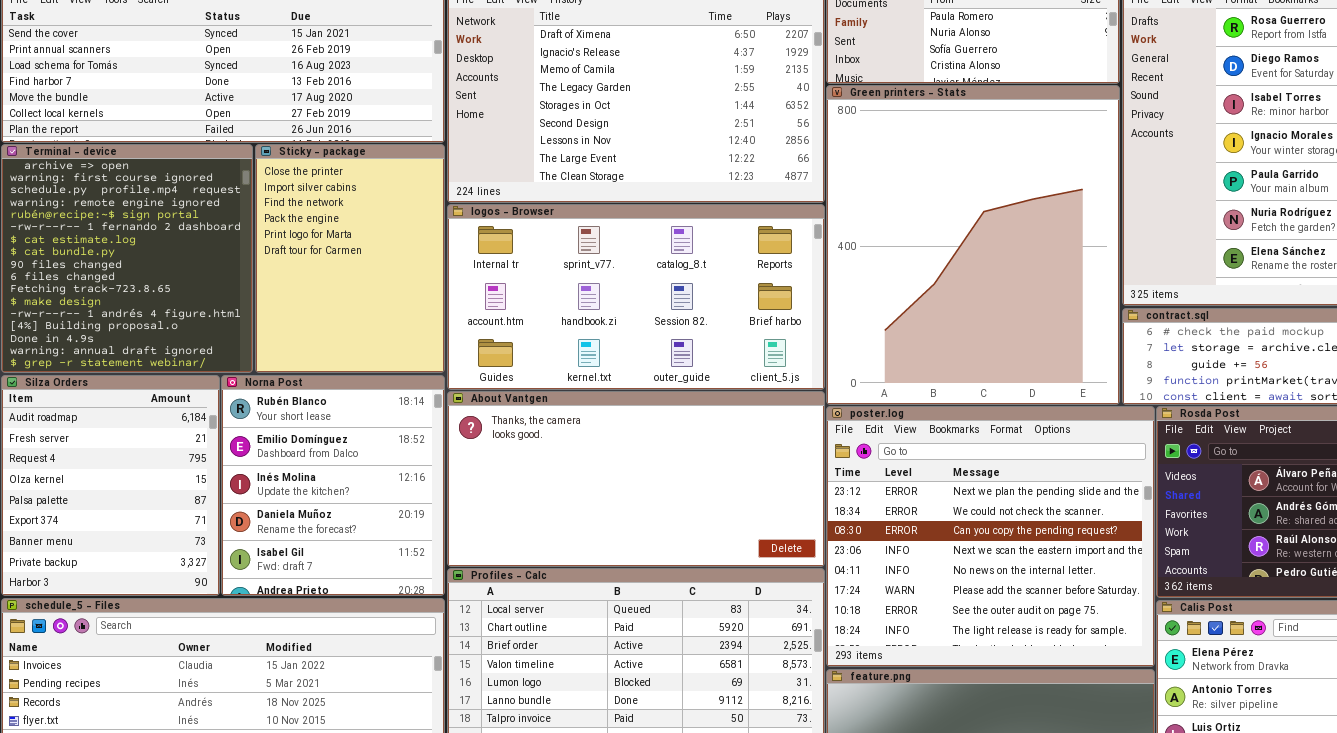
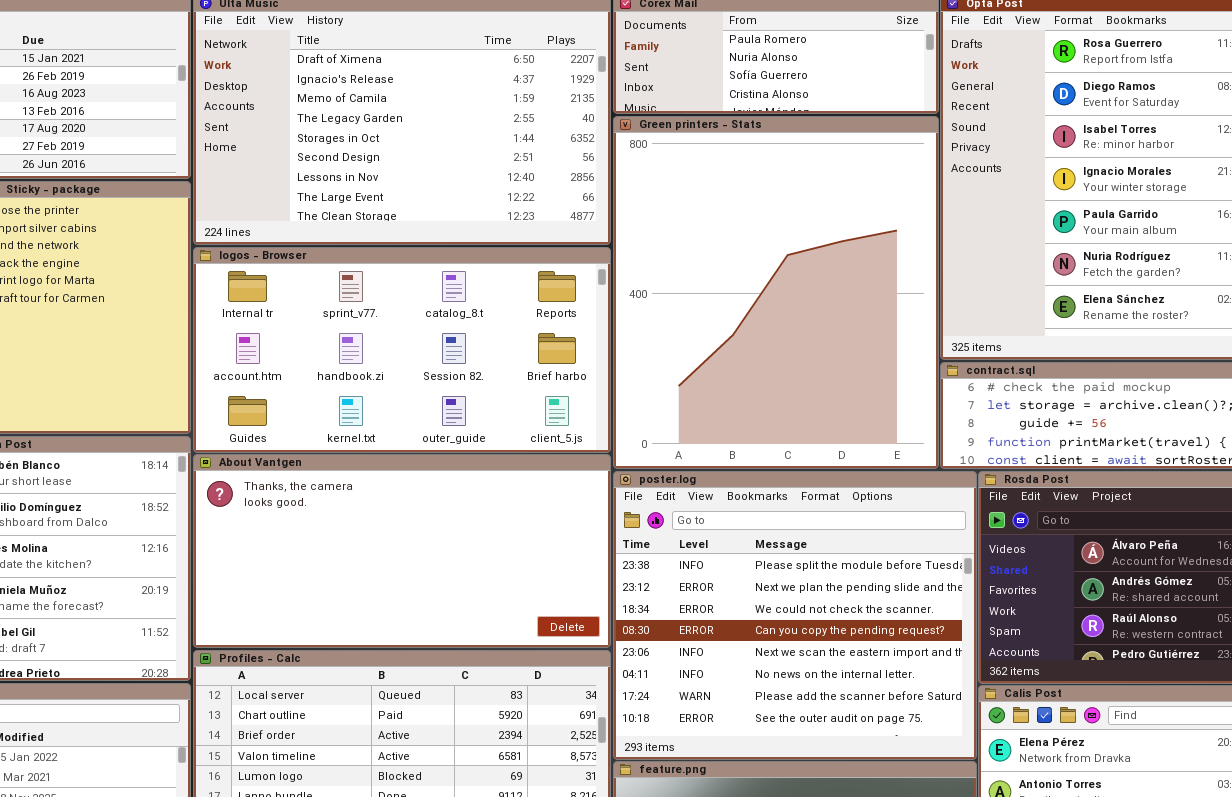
poster.log: [826,406,1155,667] -> [613,471,977,760], scrolled up 1 row

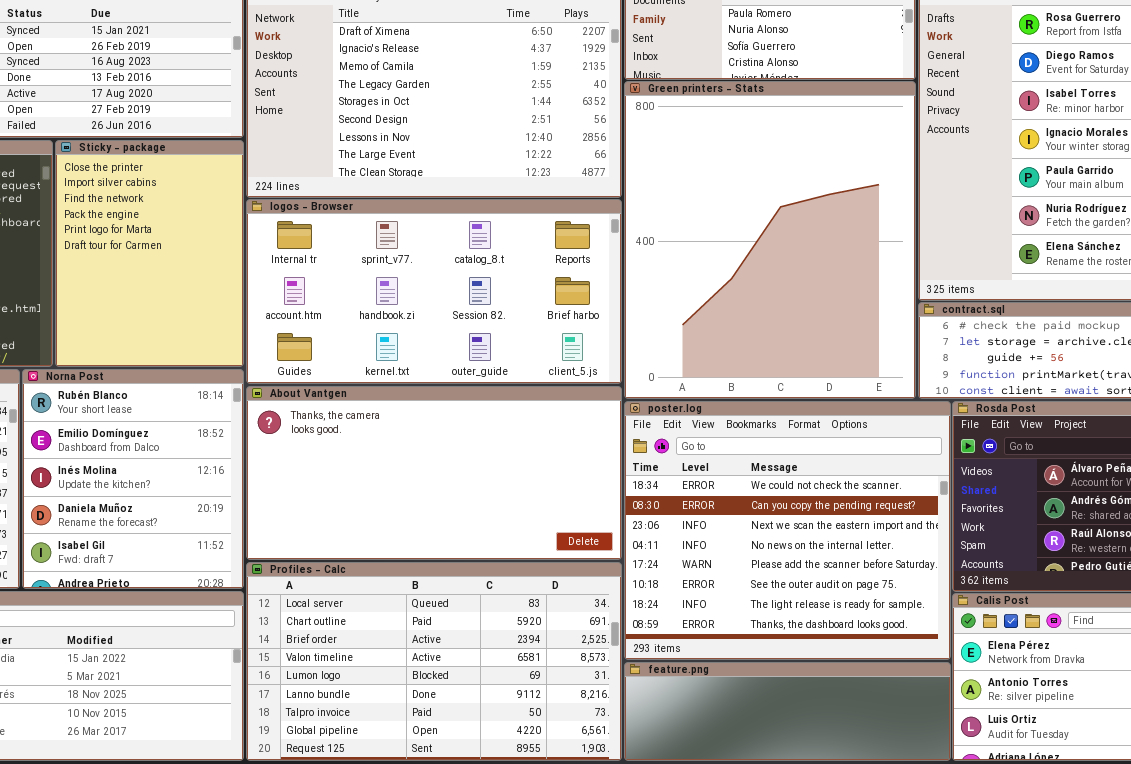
poster.log: [613,471,977,760] -> [624,401,951,660], scrolled down 2 rows

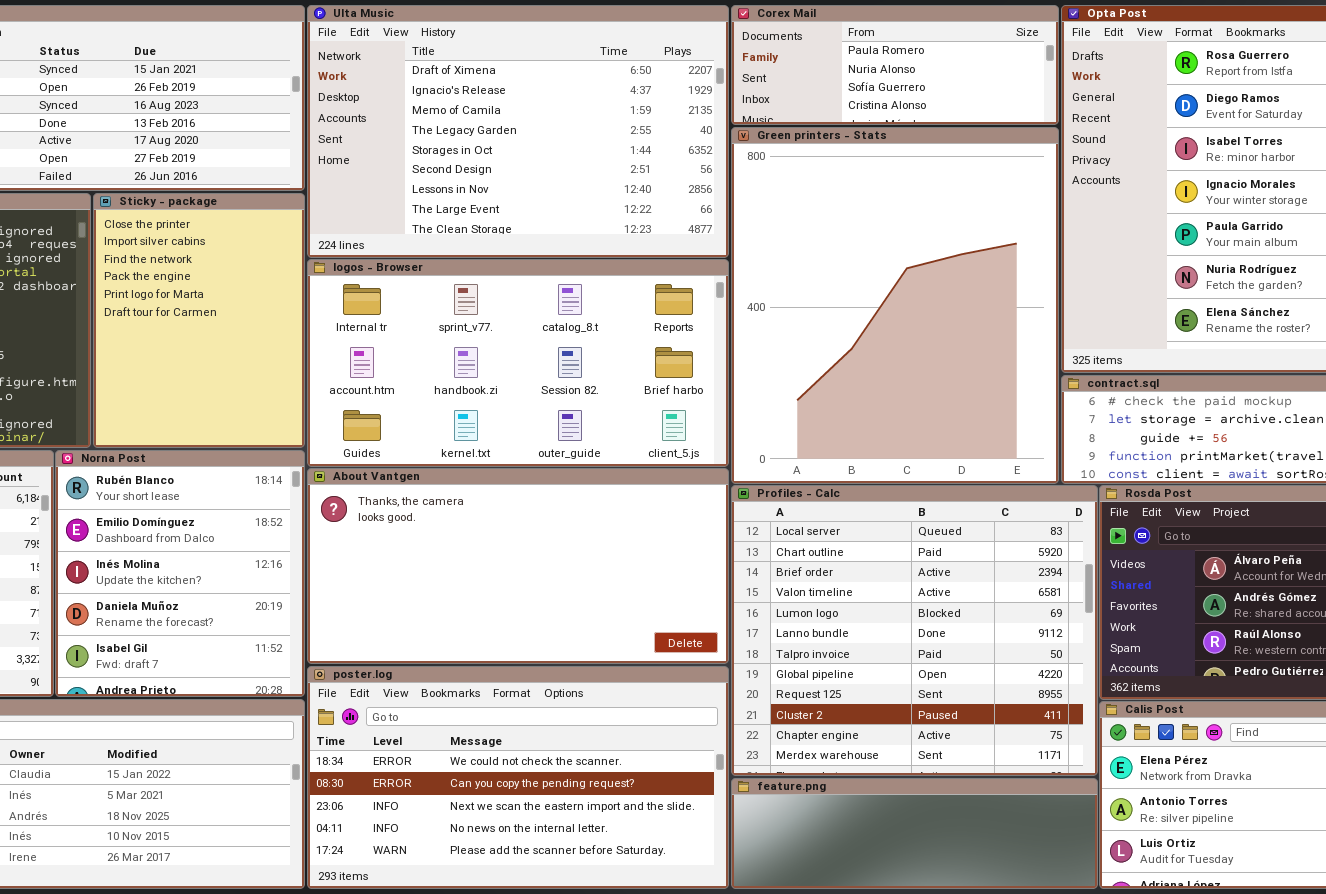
poster.log: [624,401,951,660] -> [307,666,729,889], moved, resized
Profiles - Calc: [246,562,622,761] -> [731,485,1098,776], moved, resized

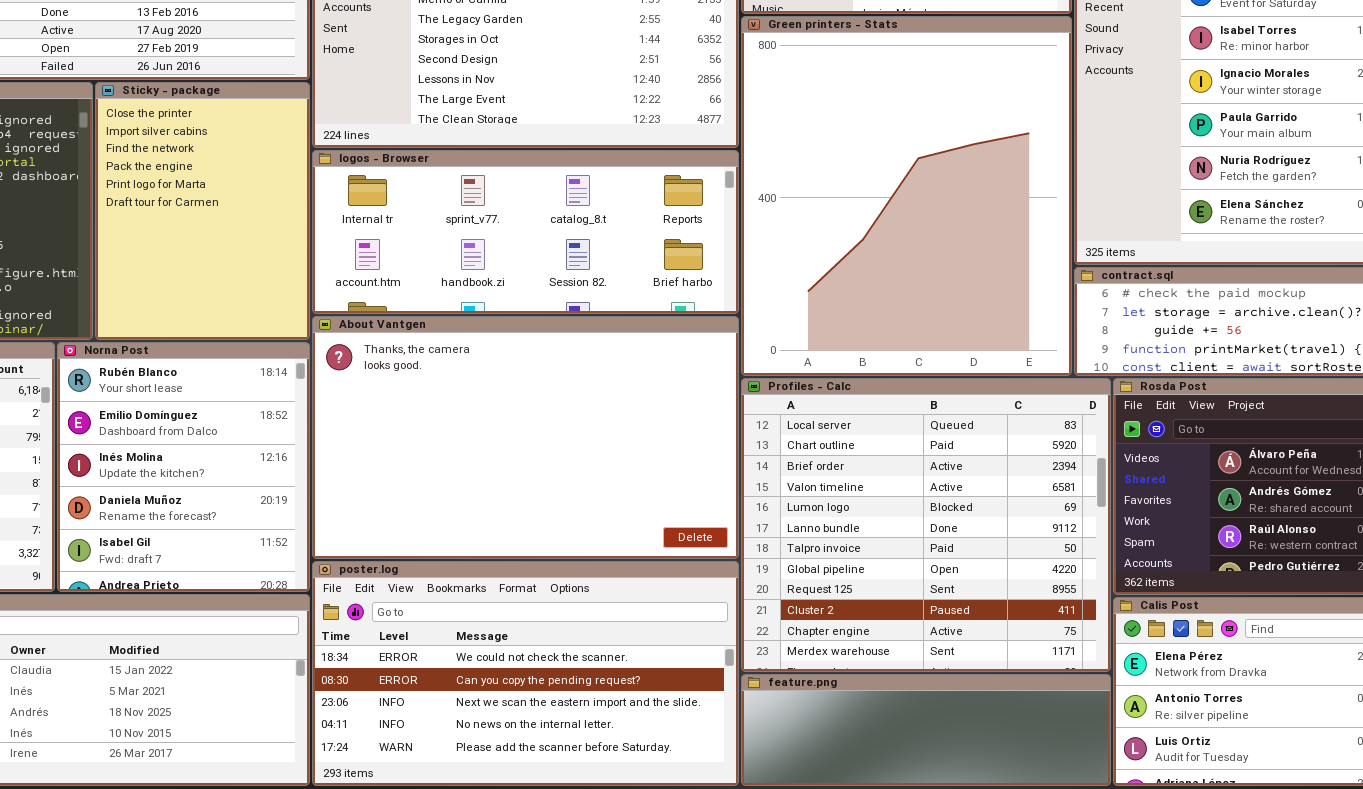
logos - Browser: [307,259,729,467] -> [312,150,739,314], resized
About Vantgen: [307,468,729,664] -> [312,316,739,559], resized

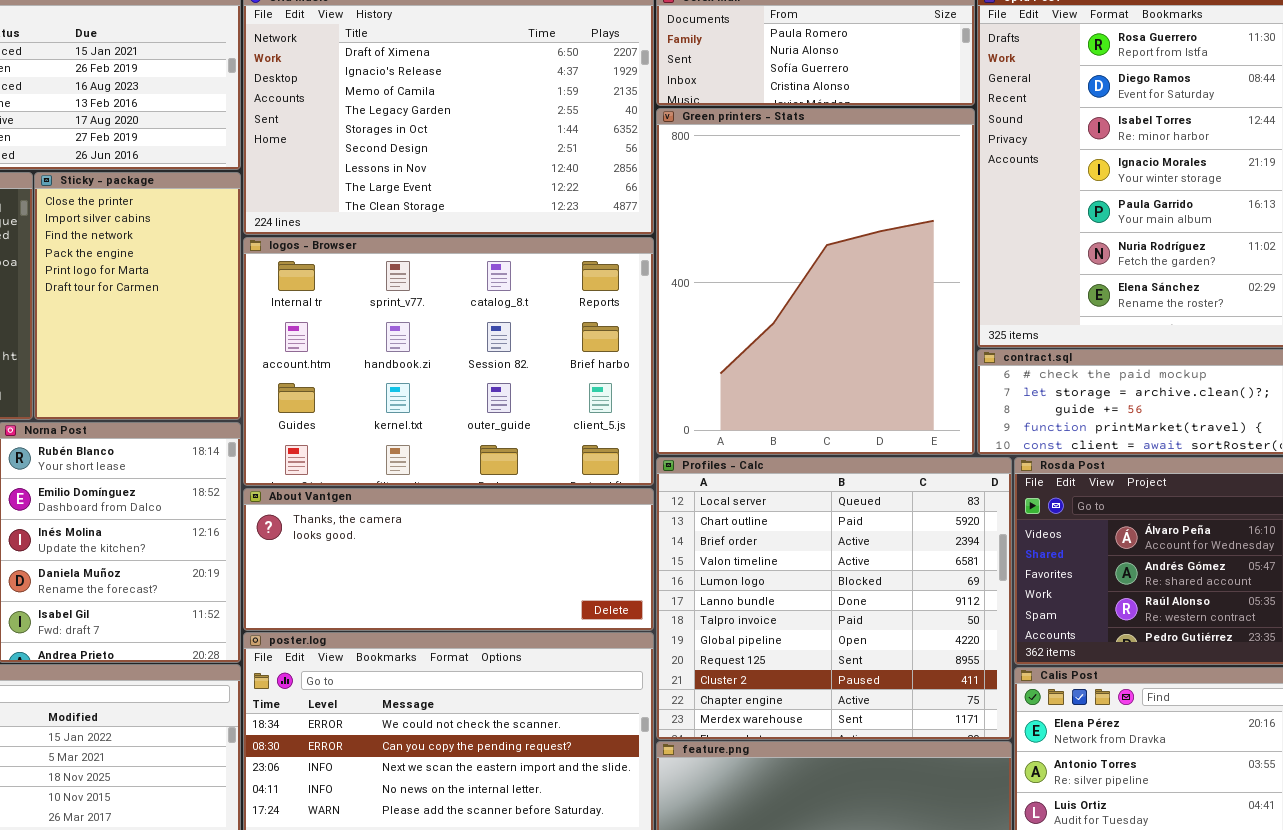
logos - Browser: [312,150,739,314] -> [243,237,654,486], resized
About Vantgen: [312,316,739,559] -> [243,488,654,631], resized

